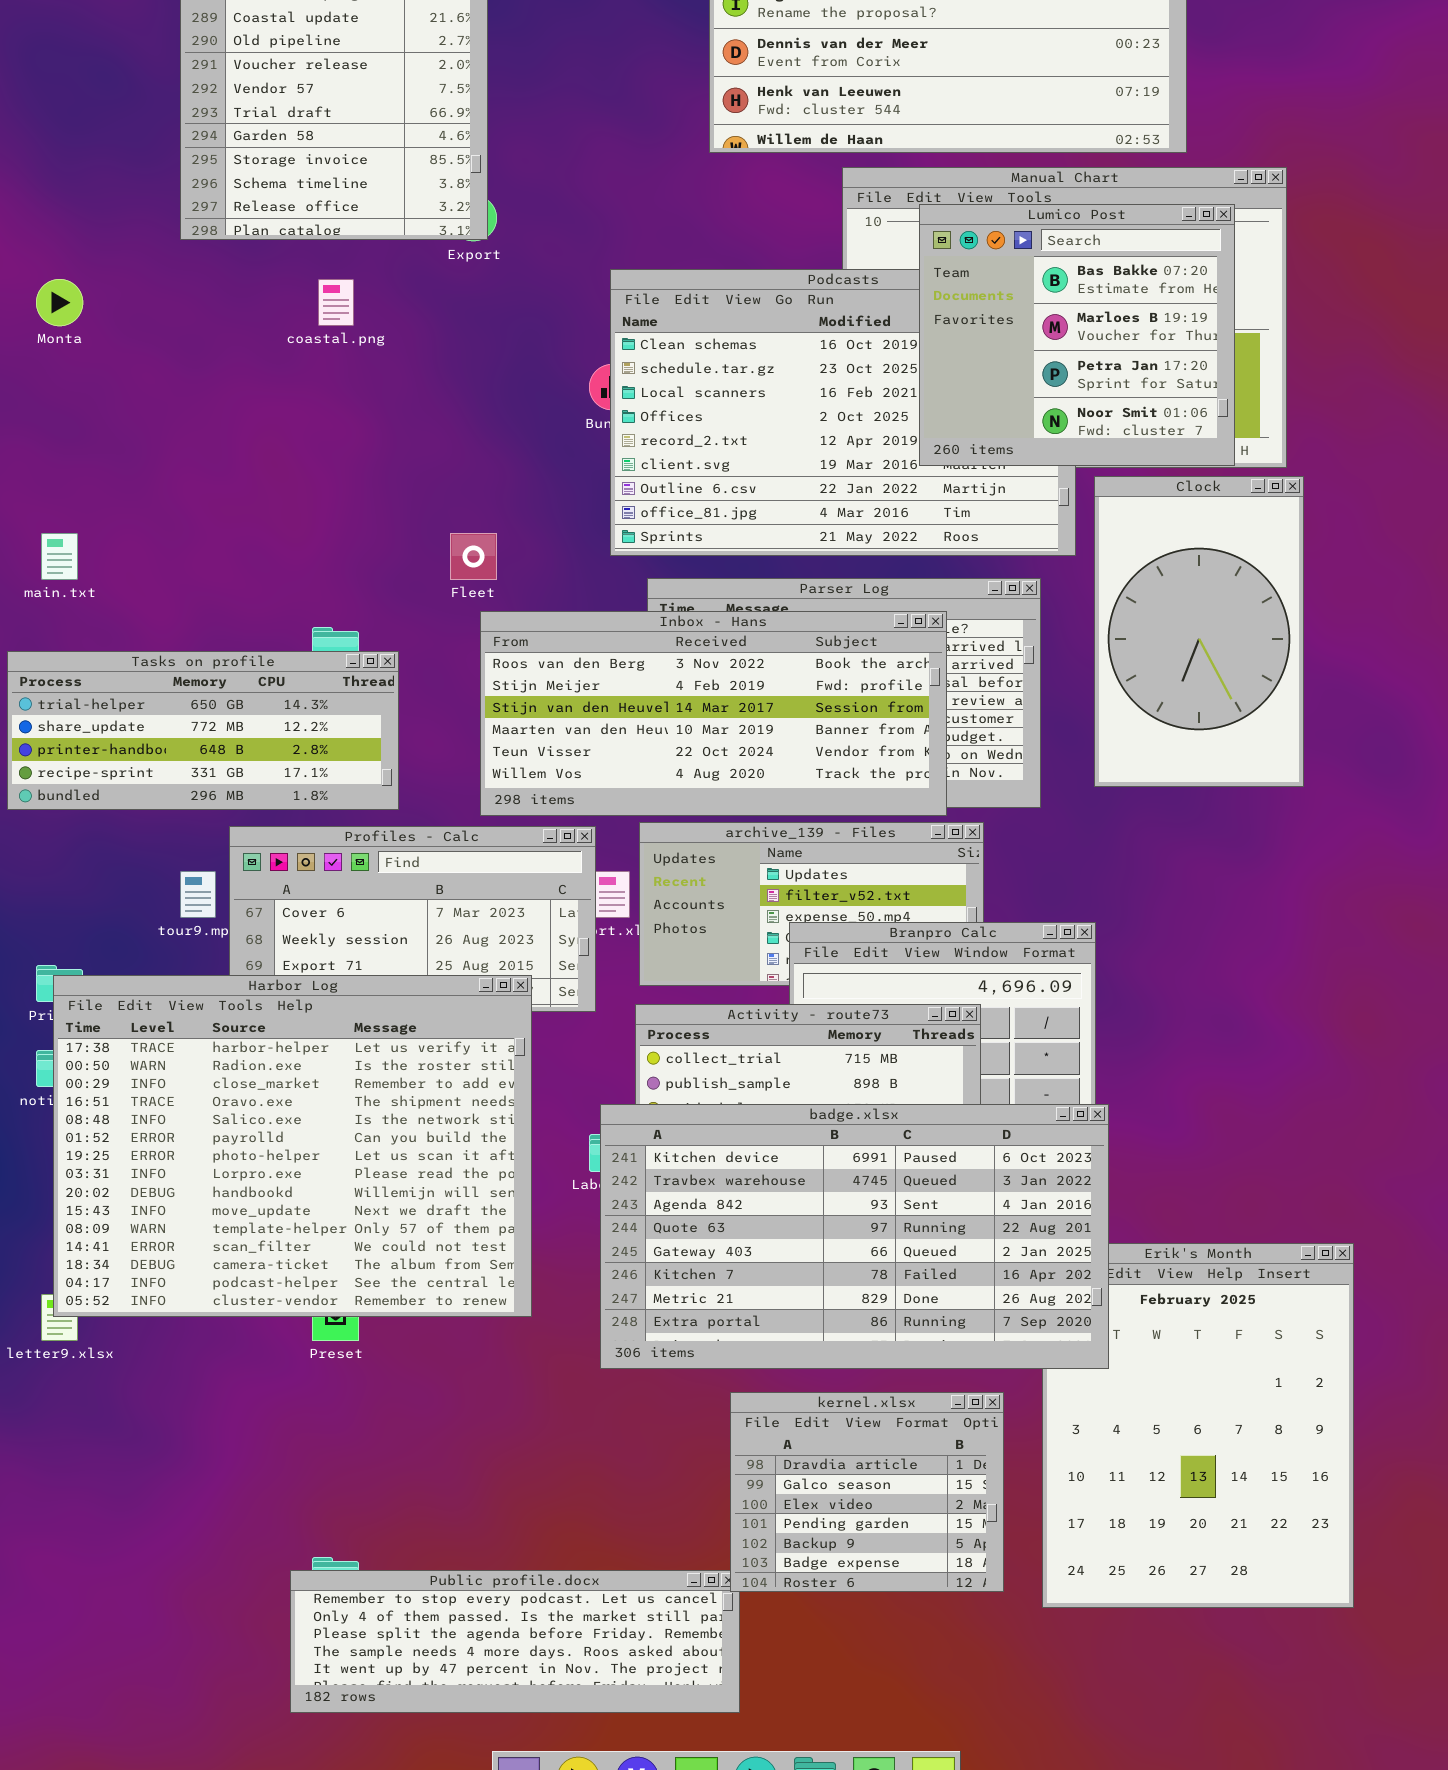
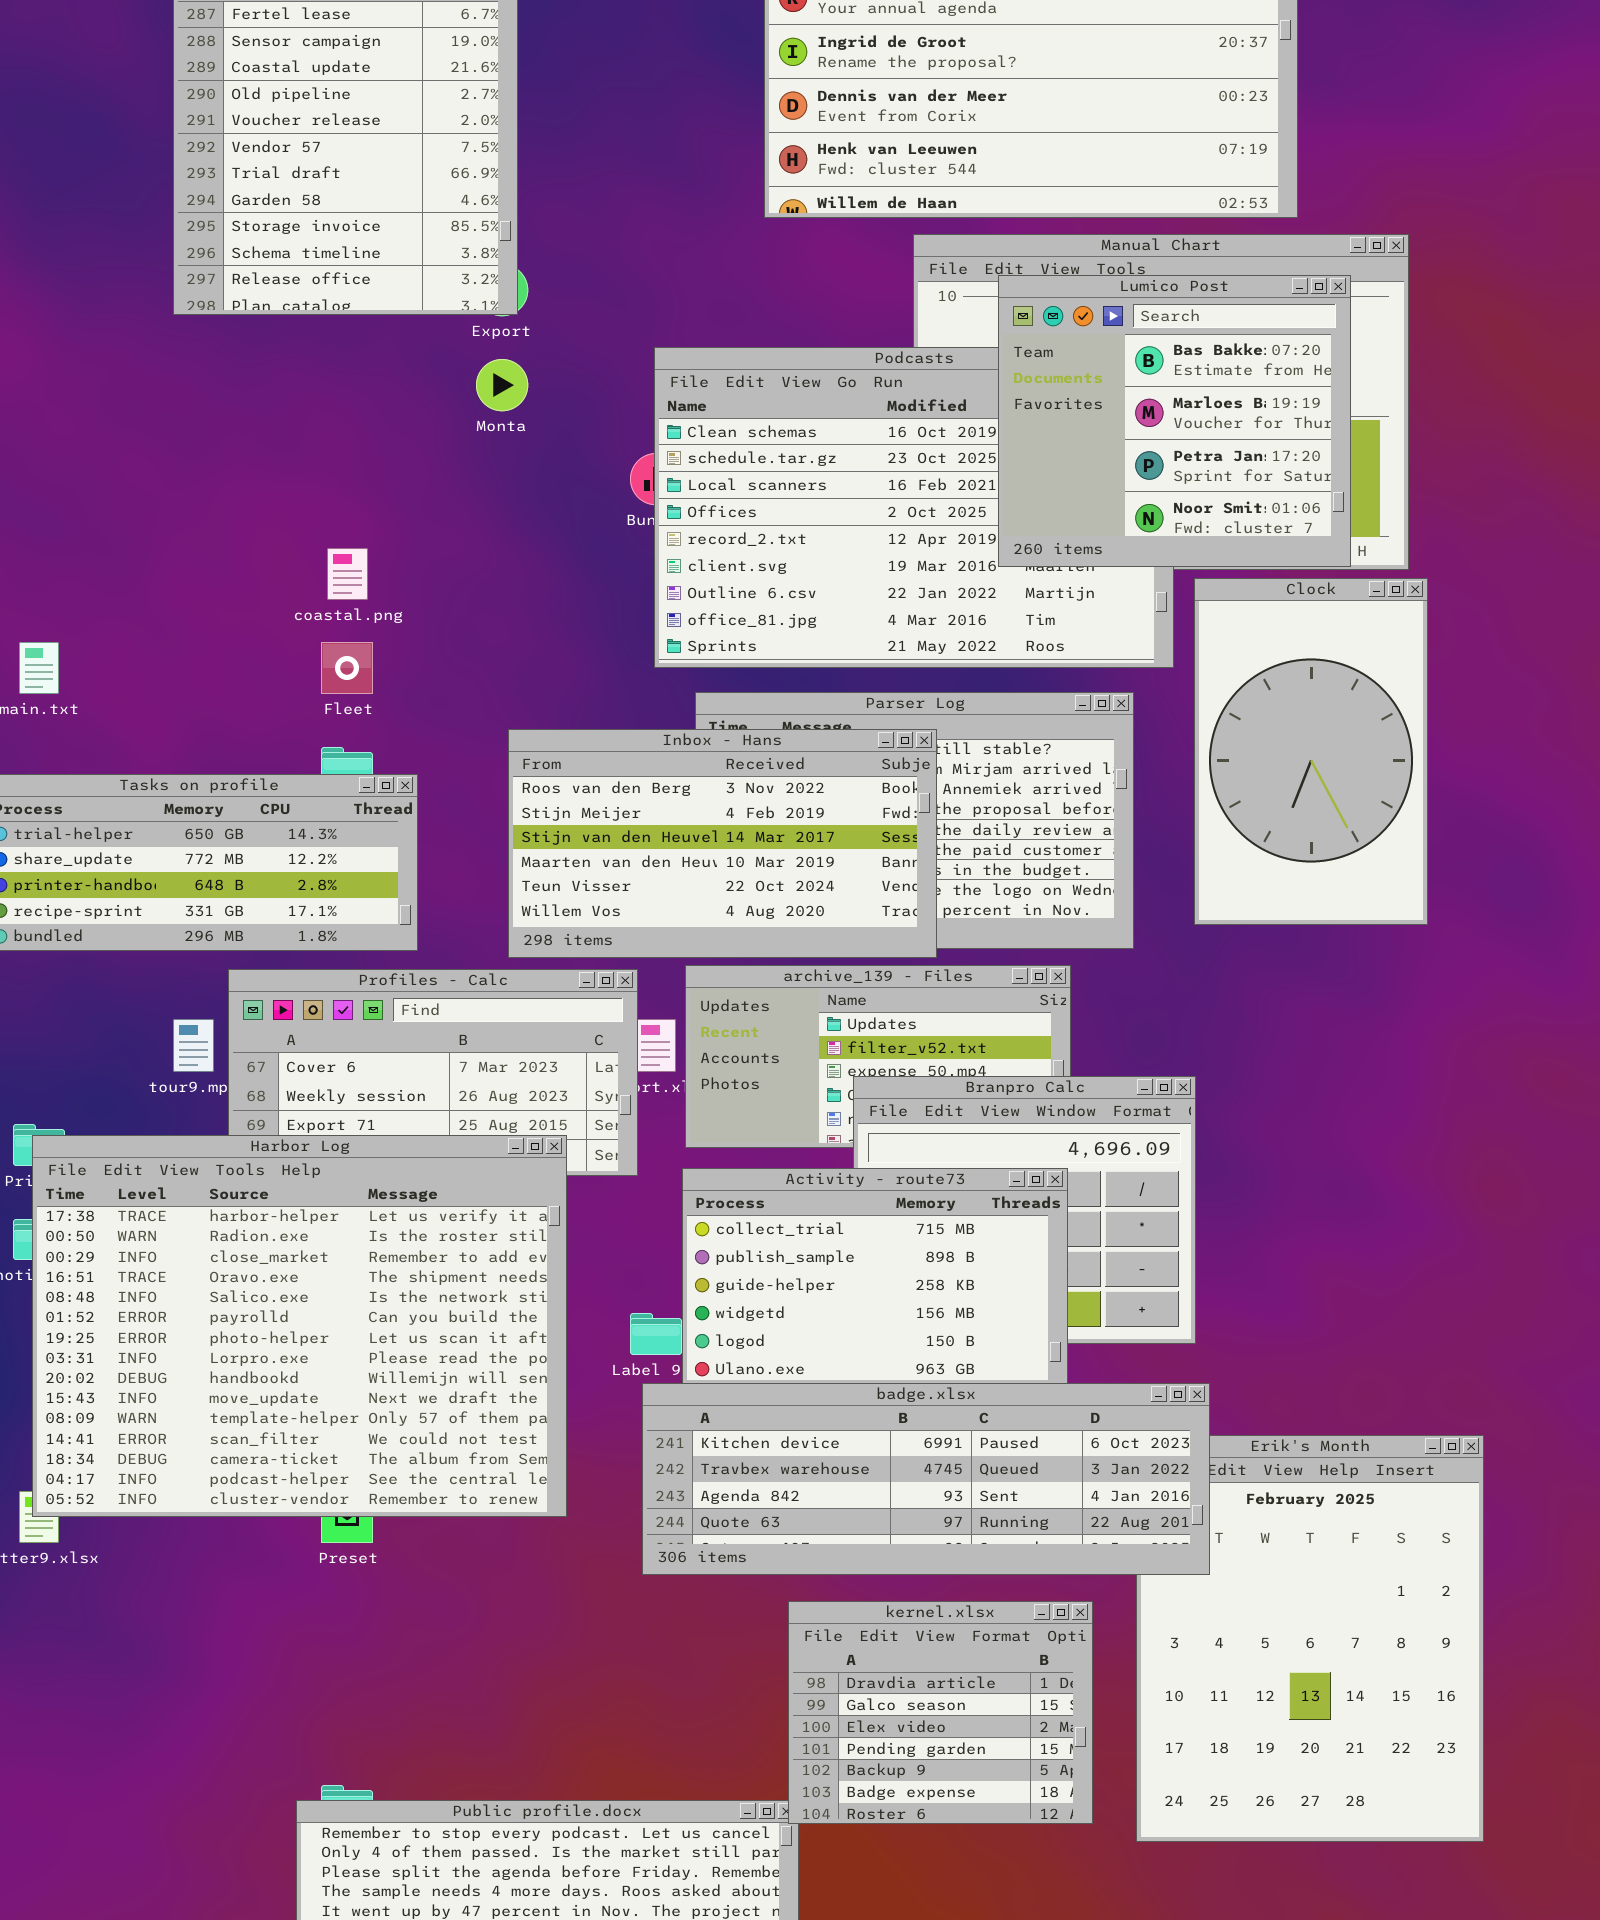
Monta: [36,279,83,326] -> [476,359,528,411], moved
coastal.png: [318,279,354,326] -> [327,548,368,600], moved
Fleet: [450,533,497,580] -> [321,642,373,694], moved
Inbox - Hans: [480,611,947,816] -> [508,729,937,958], resized
badge.xlsx: [600,1104,1109,1369] -> [642,1383,1210,1575], resized

